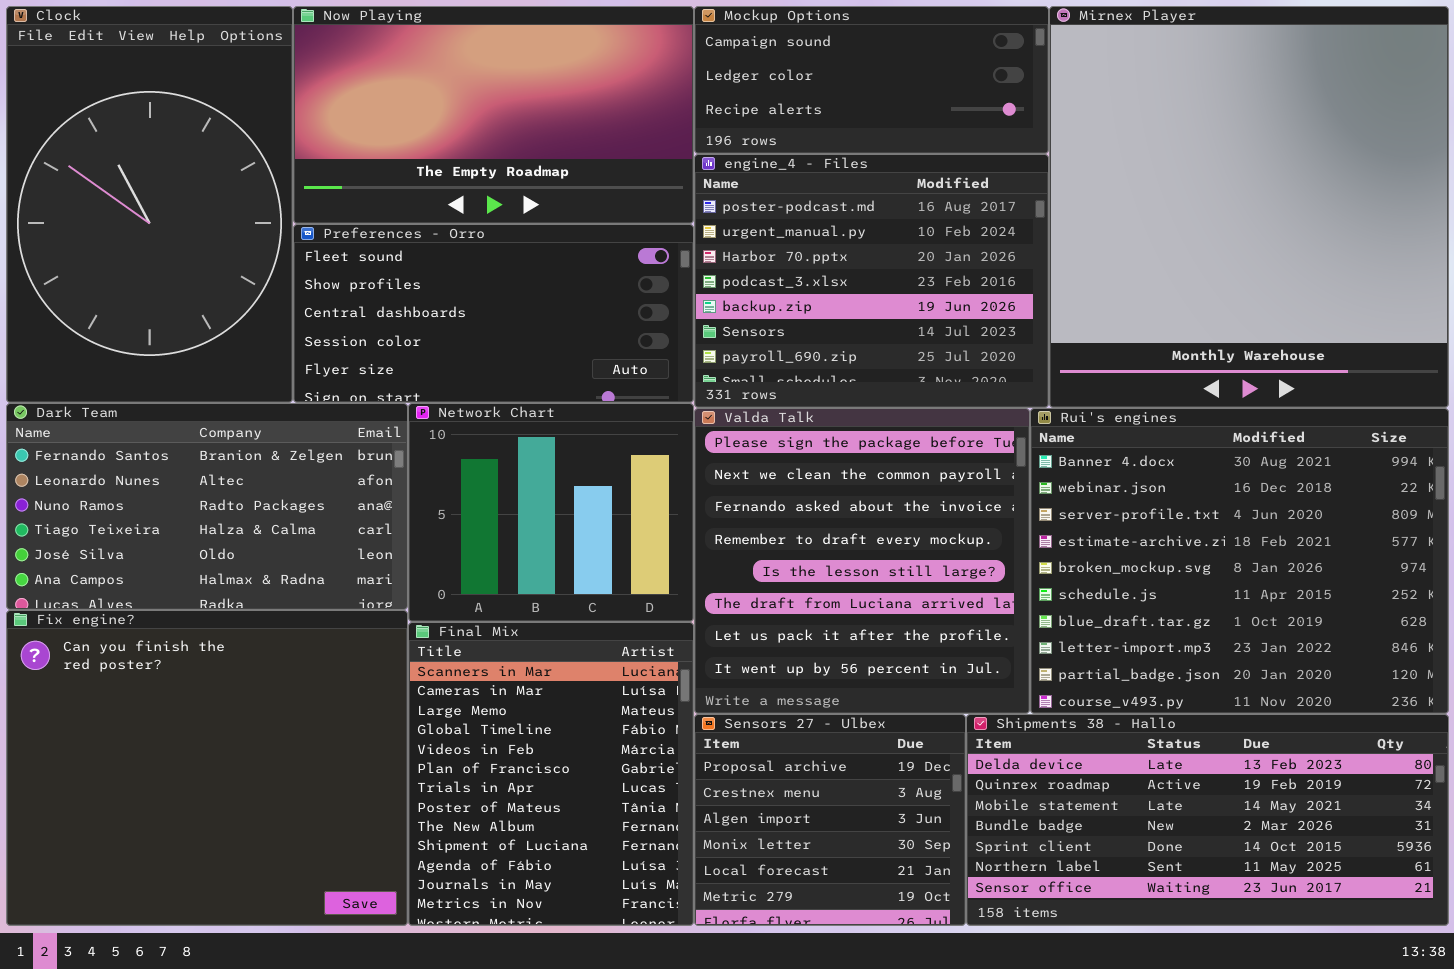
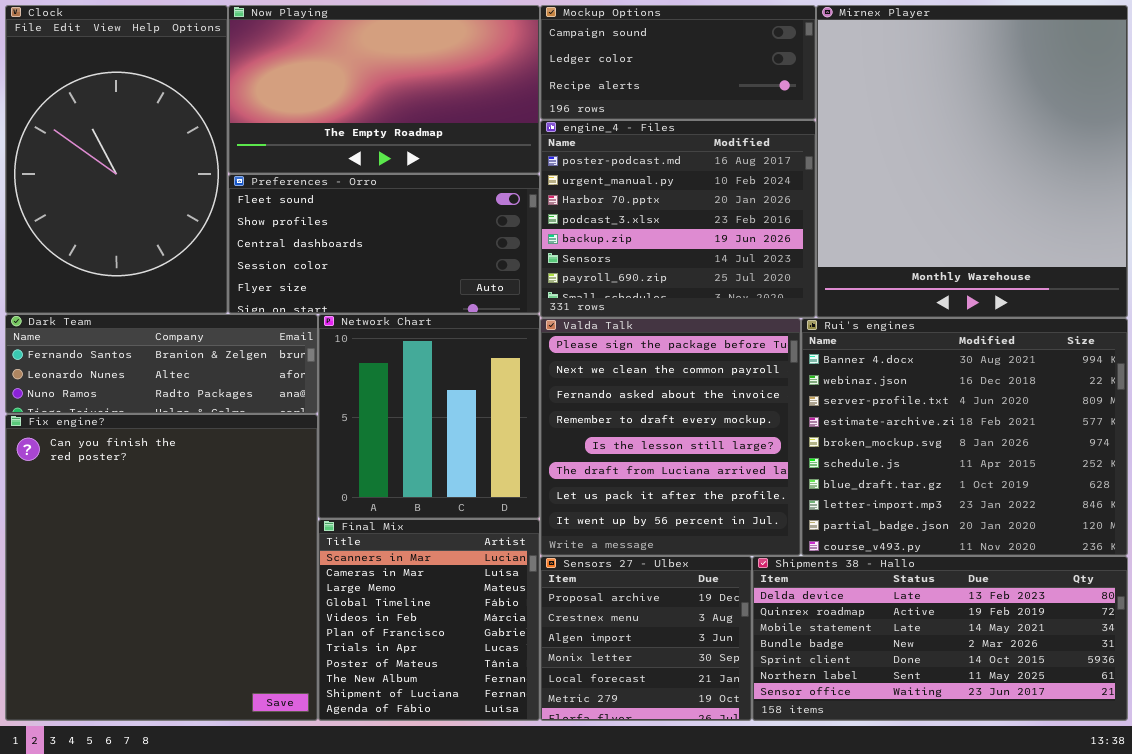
Dark Team: [6,403,408,610] -> [5,314,318,414], resized
Network Chart: [408,403,694,622] -> [318,314,540,519], resized
Fix engine?: [6,610,408,926] -> [5,414,318,721], resized
Final Mix: [408,622,694,926] -> [318,519,540,721], resized

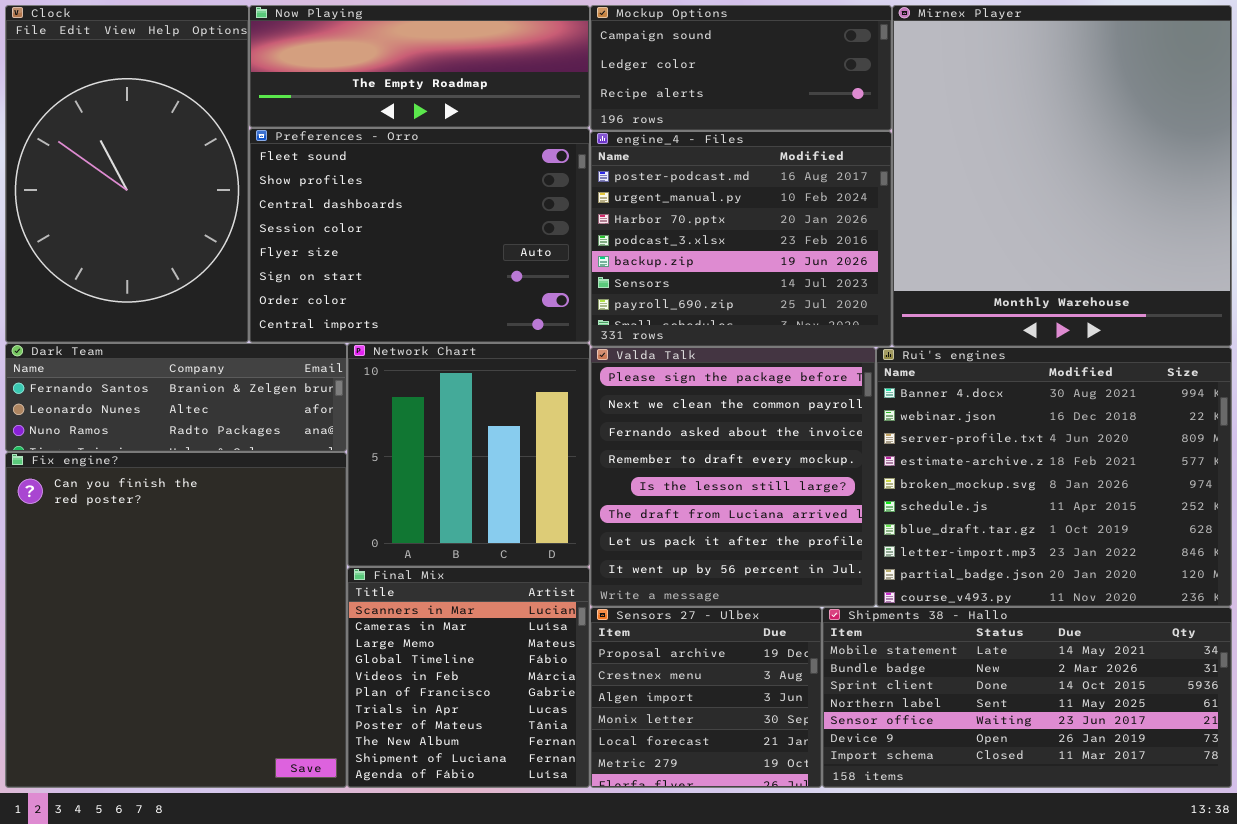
Now Playing: [228,5,540,174] -> [249,5,590,128], resized
Preferences - Orro: [228,174,540,314] -> [249,128,590,343], resized
Shipments 38 - Hallo: [752,556,1128,721] -> [822,607,1232,788], scrolled down 2 rows

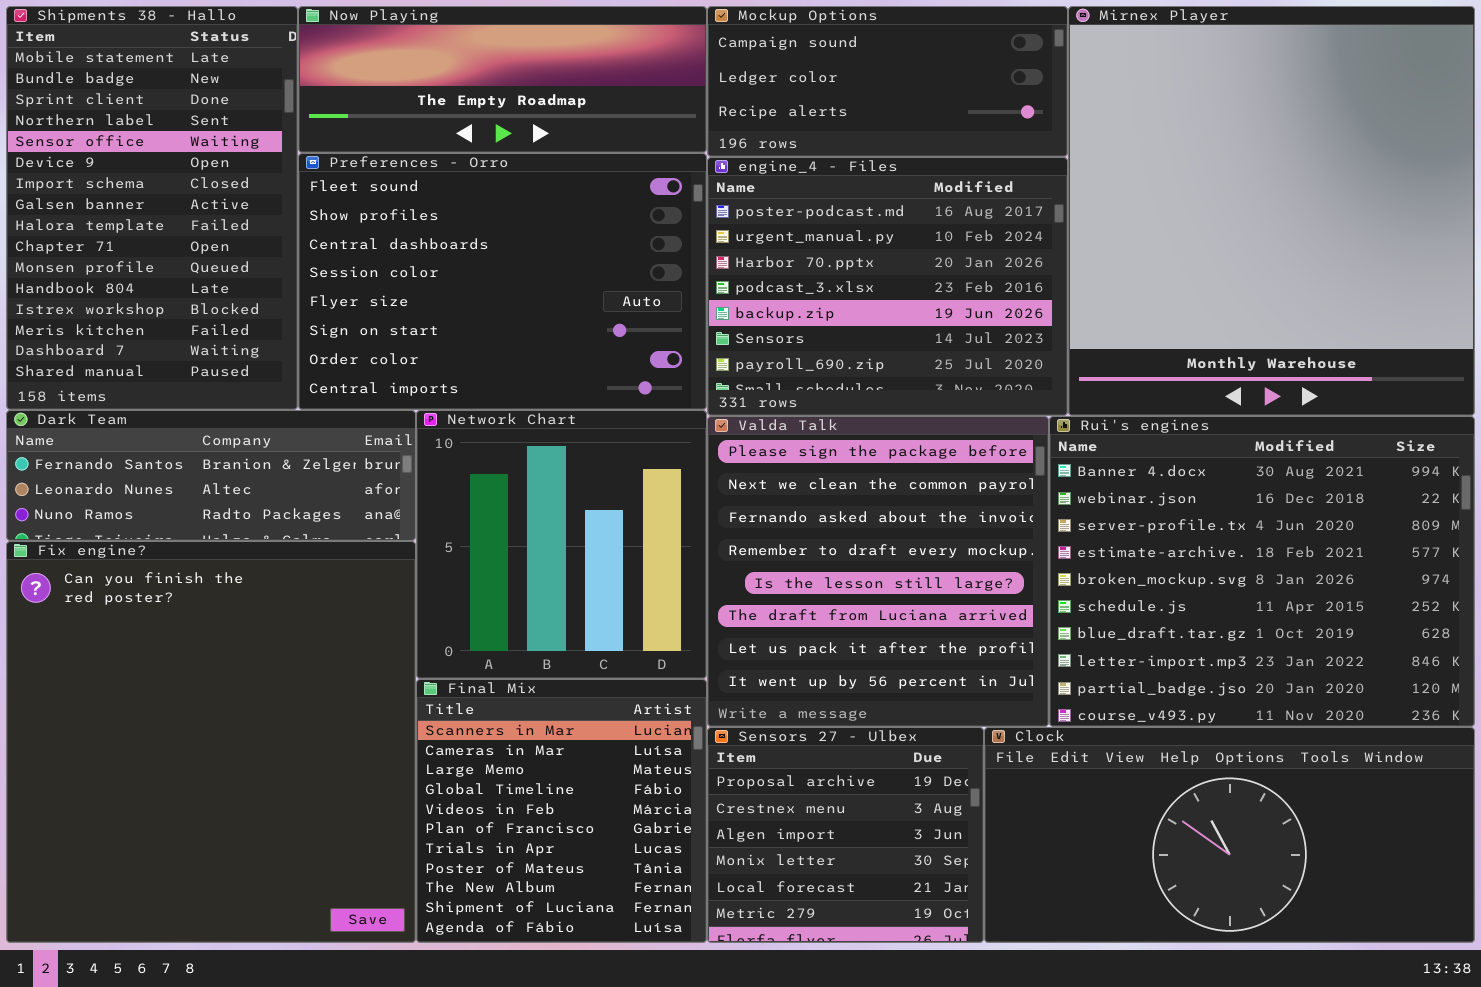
Clock: [5,5,249,343] -> [984,727,1475,943], moved, resized
Shipments 38 - Hallo: [822,607,1232,788] -> [6,6,298,410], moved, resized

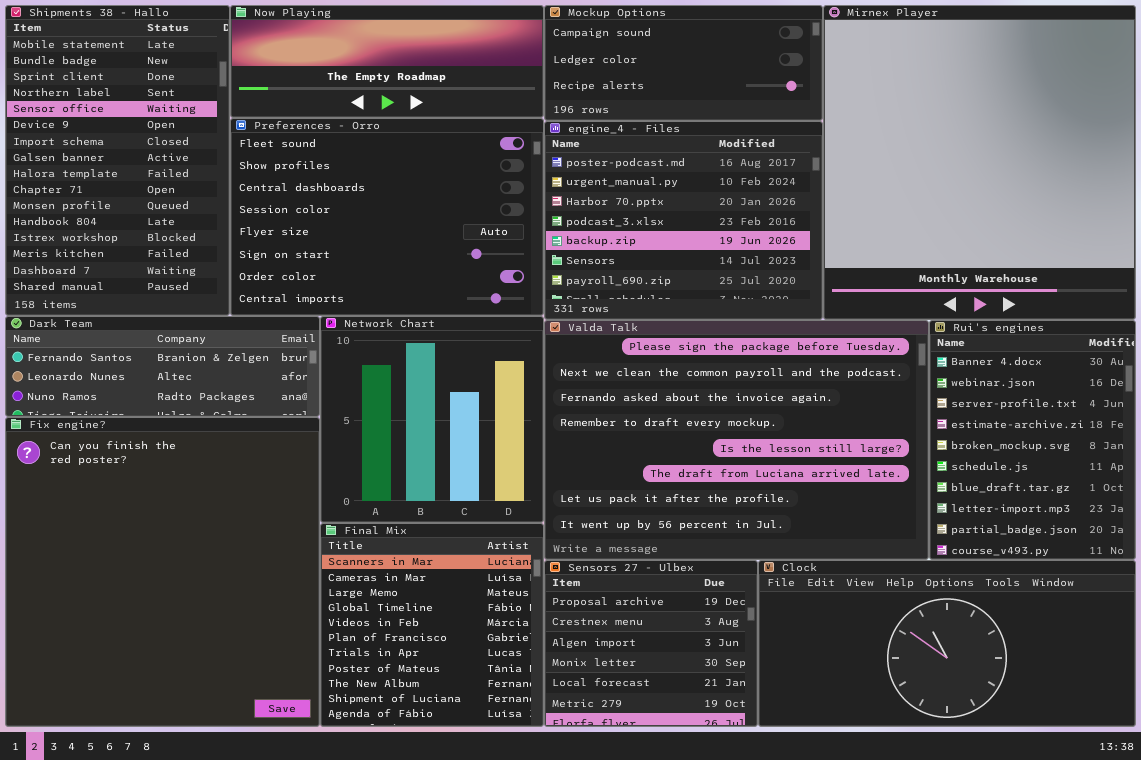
Valda Talk: [707,416,1049,727] -> [544,320,929,560], resized
Rui's engines: [1049,416,1475,727] -> [929,320,1136,560], resized

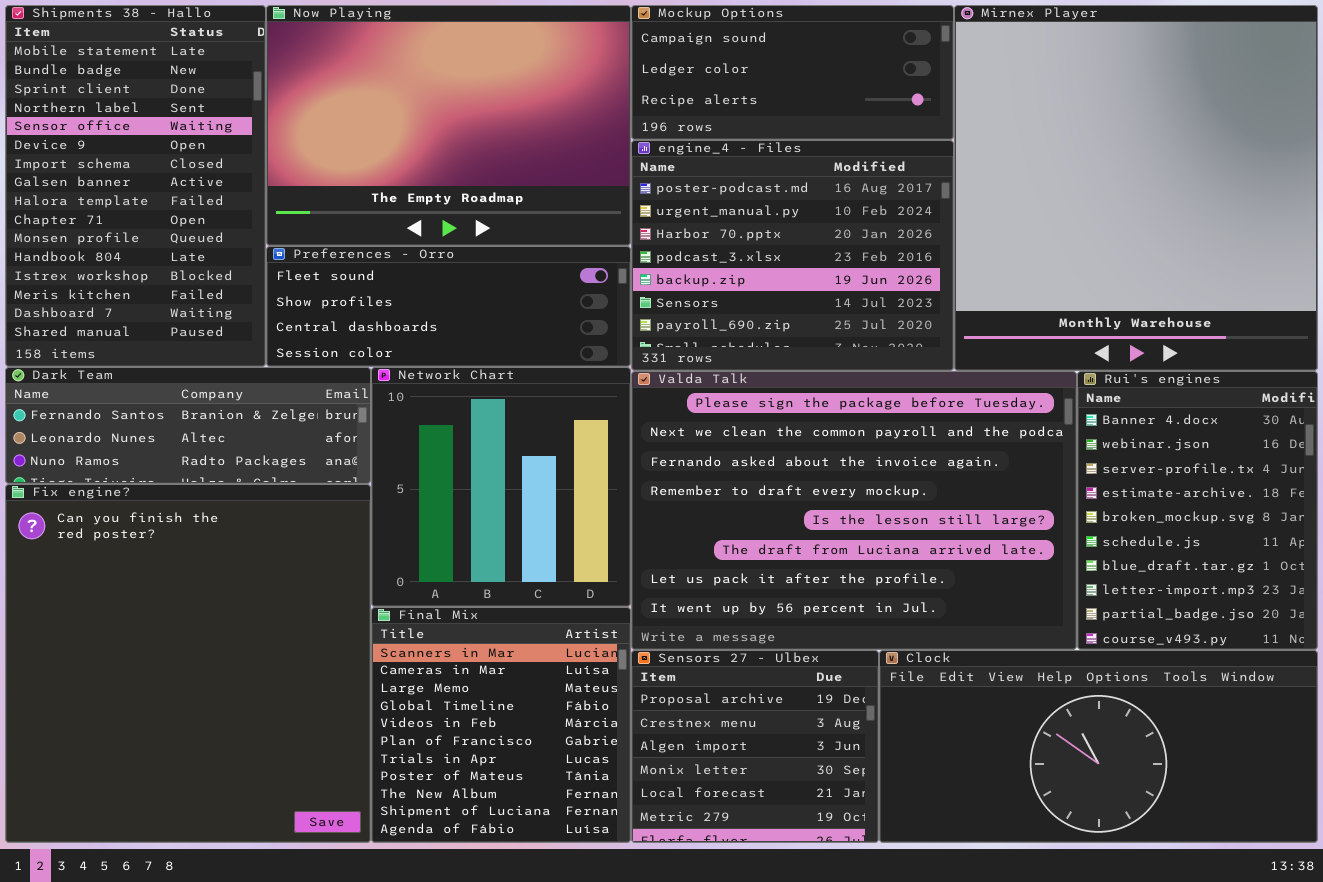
Now Playing: [230,5,544,118] -> [266,5,631,246], resized
Preferences - Orro: [230,118,544,316] -> [266,246,631,367], resized

